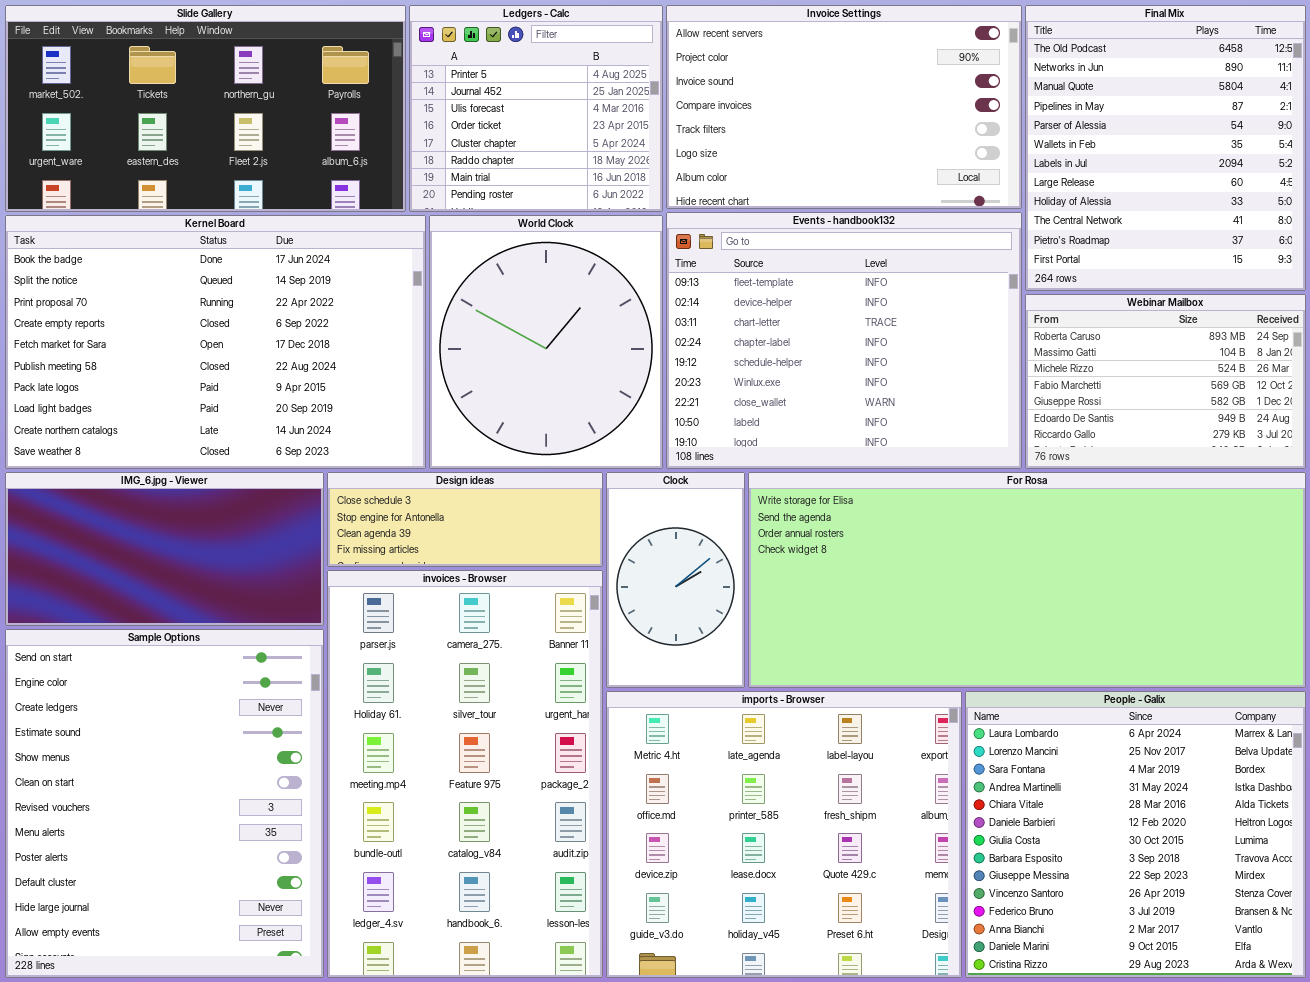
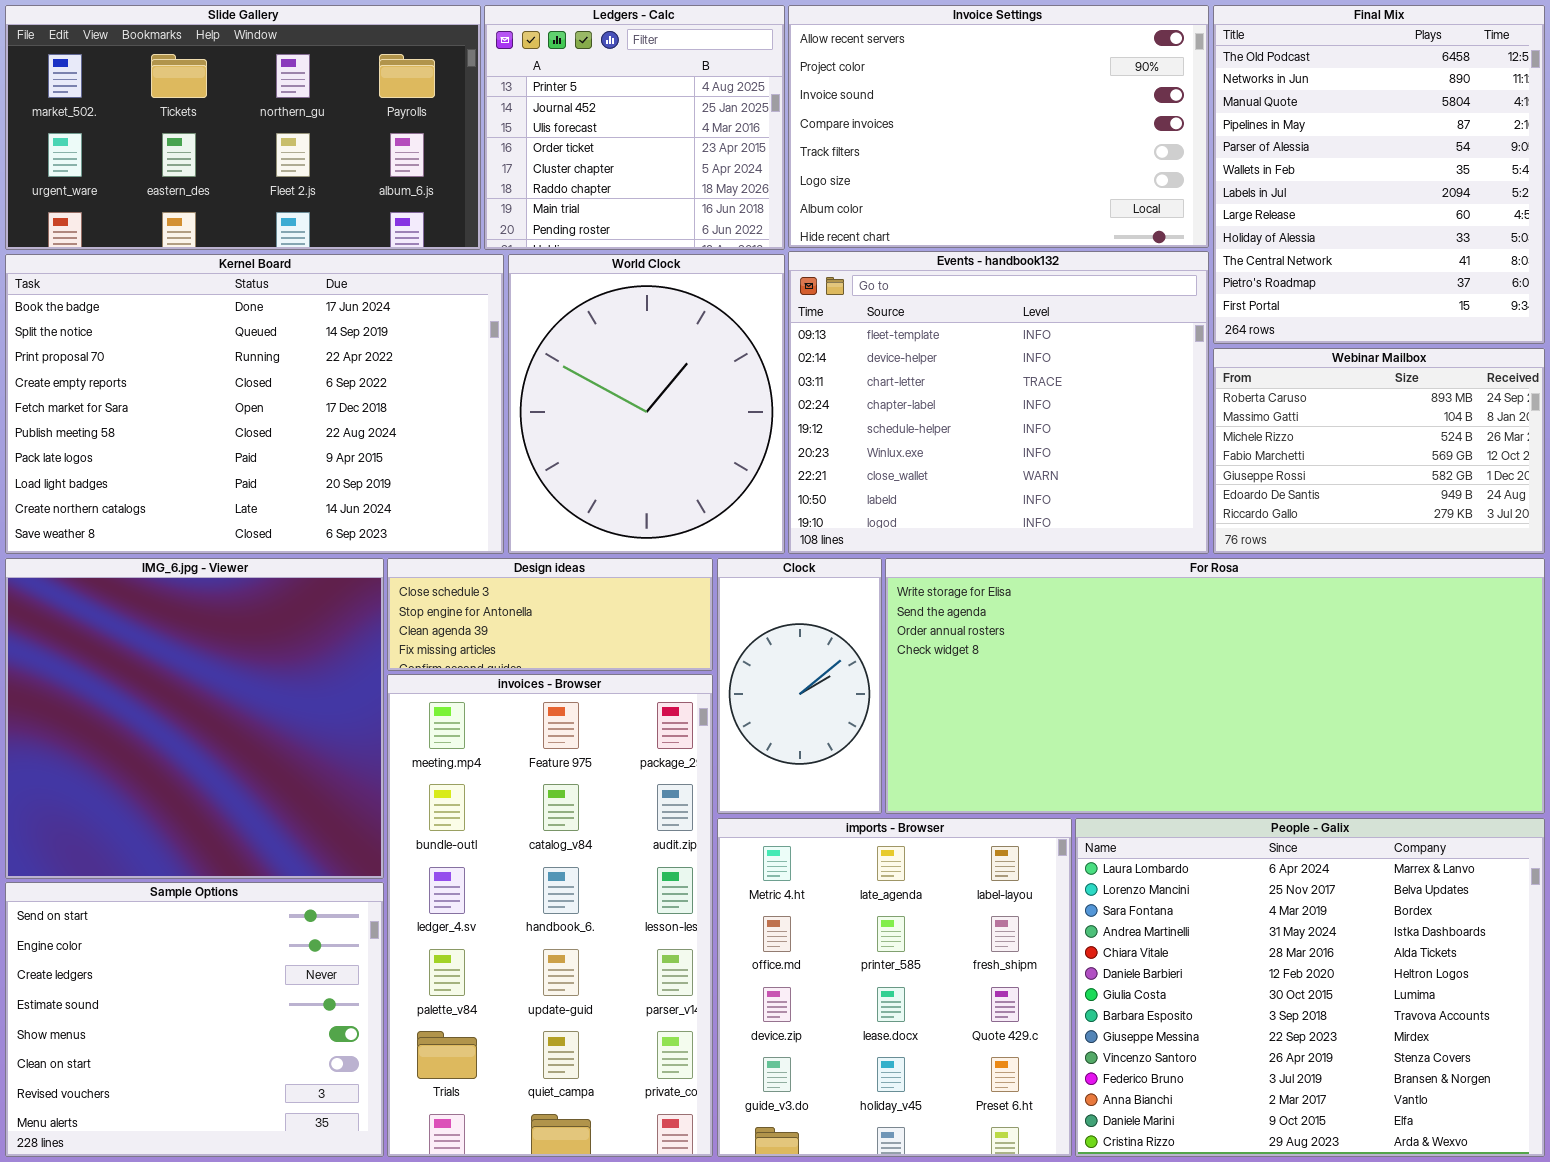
IMG_6.jpg - Viewer: [5,472,324,626] -> [5,558,384,879], resized
invoices - Browser: [327,570,603,978] -> [387,674,713,1157], scrolled down 2 rows
Sample Options: [5,629,324,978] -> [5,882,384,1157], resized
imports - Browser: [606,691,962,978] -> [717,818,1072,1157], resized
People - Galix: [965,691,1306,978] -> [1075,818,1545,1157], resized

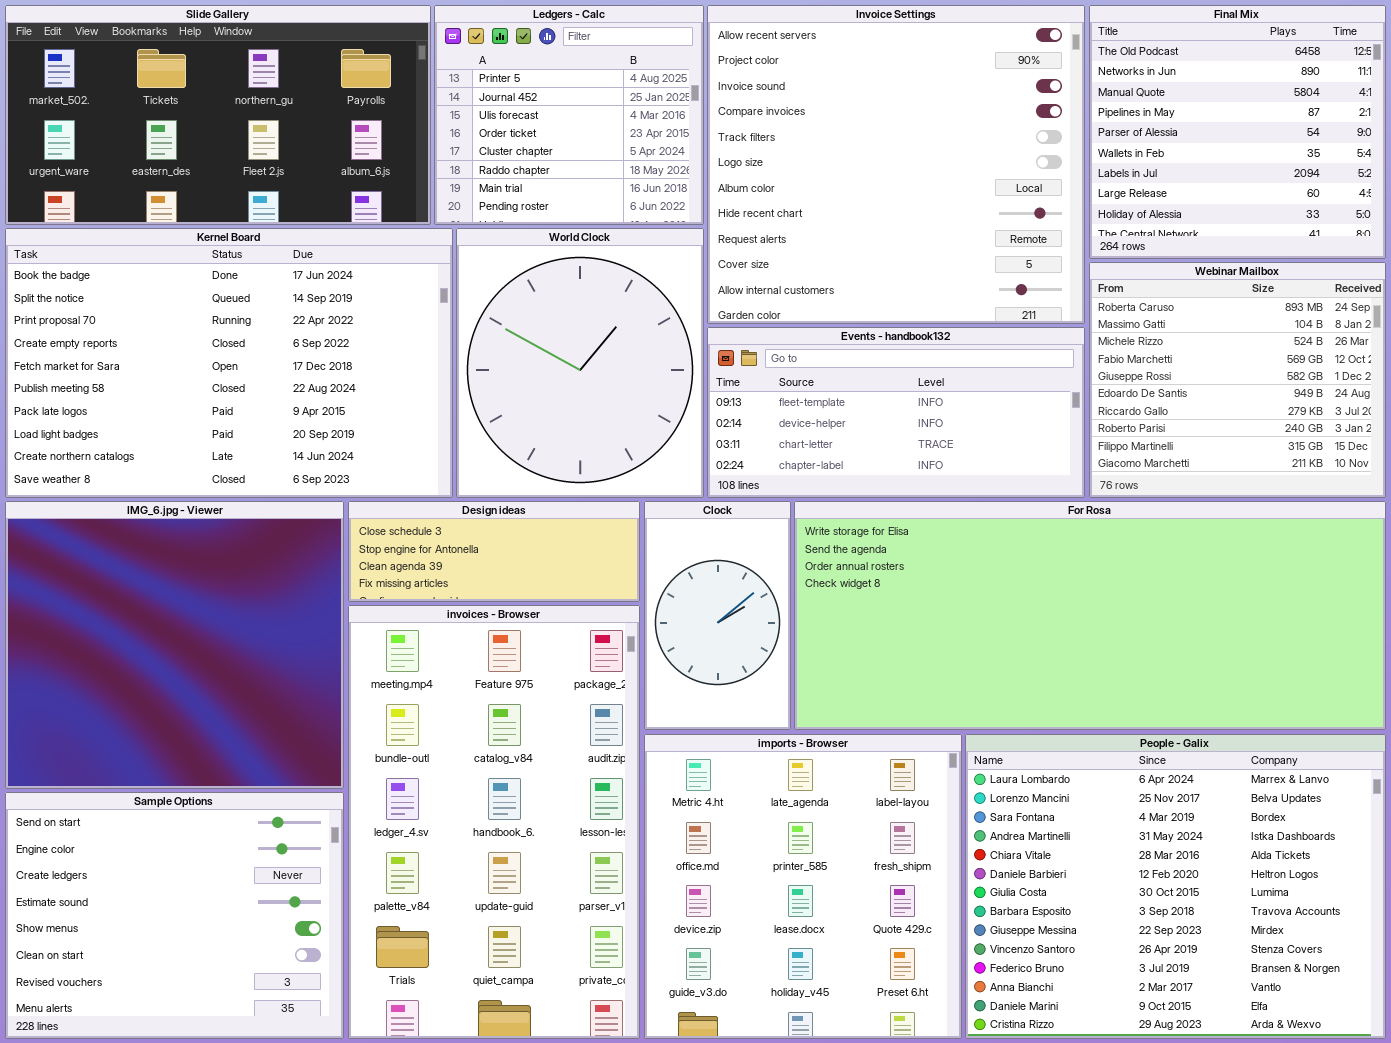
Invoice Settings: [788,5,1209,248] -> [707,5,1085,324], resized
Final Mix: [1213,5,1545,344] -> [1089,5,1386,259], resized
Events - handbook132: [788,251,1209,554] -> [707,327,1085,498], resized
Webinar Mailbox: [1213,348,1545,554] -> [1089,262,1386,498], resized

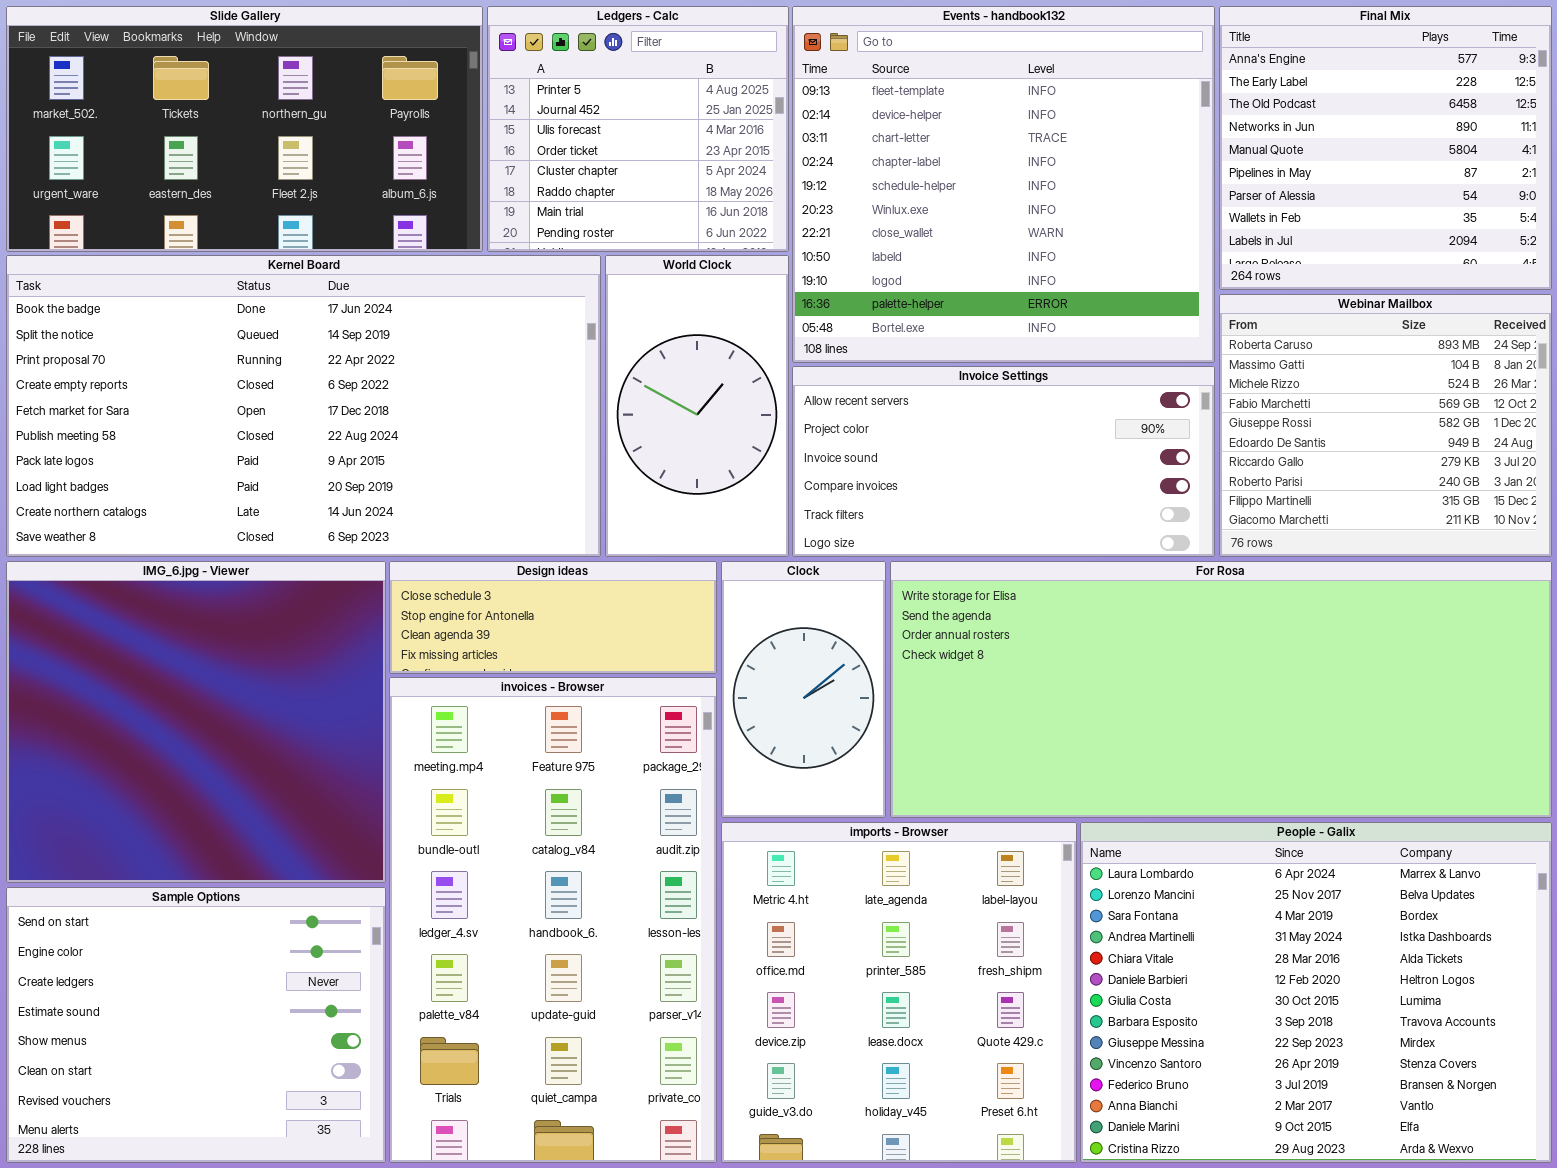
Invoice Settings: [707,5,1085,324] -> [792,366,1215,557], moved, resized
Final Mix: [1089,5,1386,259] -> [1219,6,1552,290], scrolled up 2 rows
Kernel Board: [5,228,453,498] -> [6,255,601,557], resized
World Clock: [456,228,704,498] -> [605,255,789,557], resized
Events - handbook132: [707,327,1085,498] -> [792,6,1215,363], moved, resized

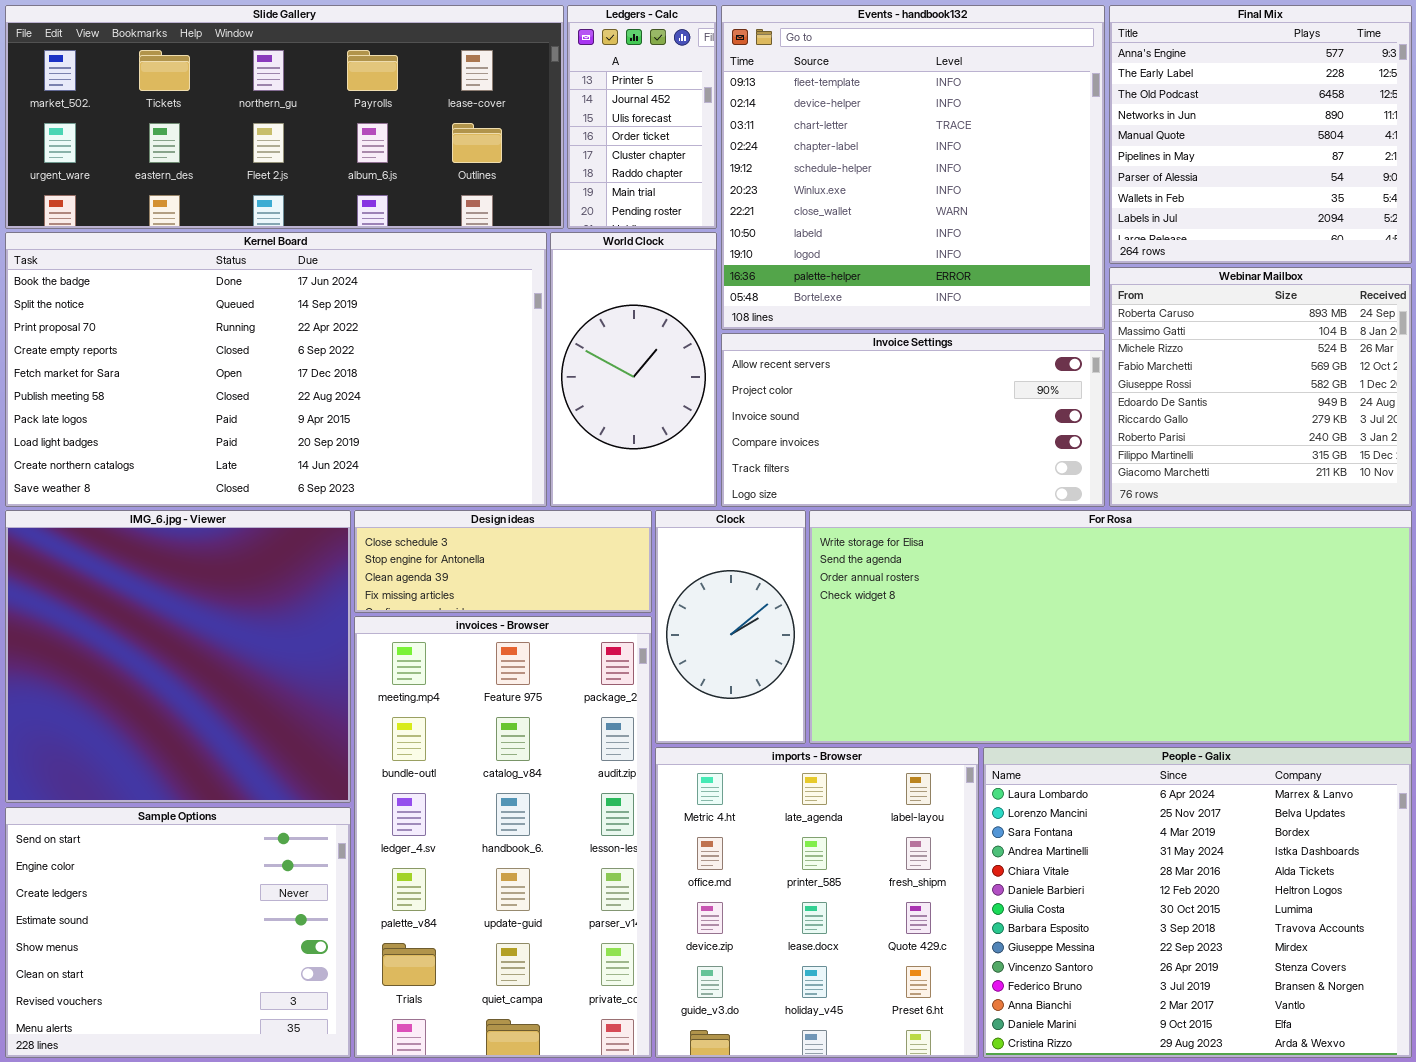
Slide Gallery: [6,6,483,252] -> [5,5,564,229], resized
Ledgers - Calc: [487,6,789,252] -> [567,5,717,229], resized

